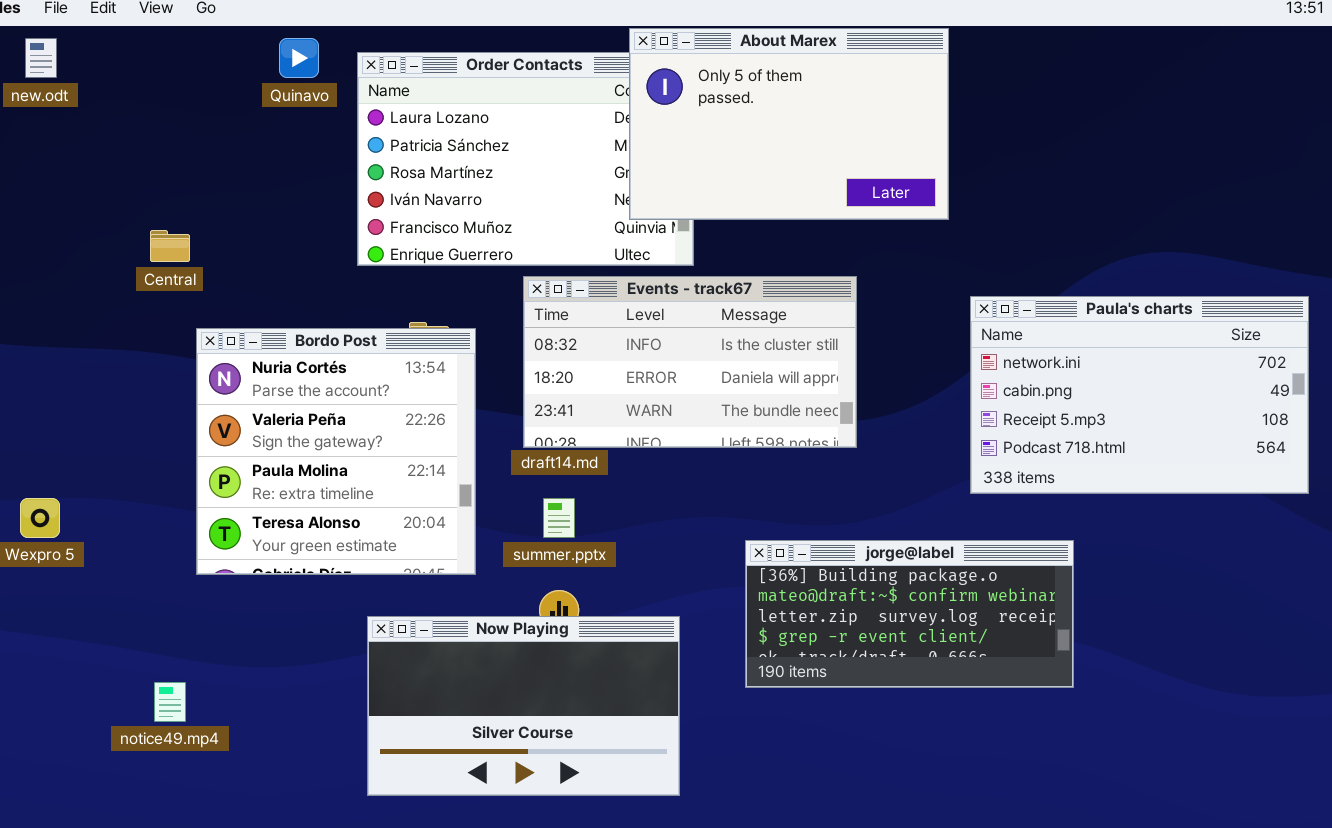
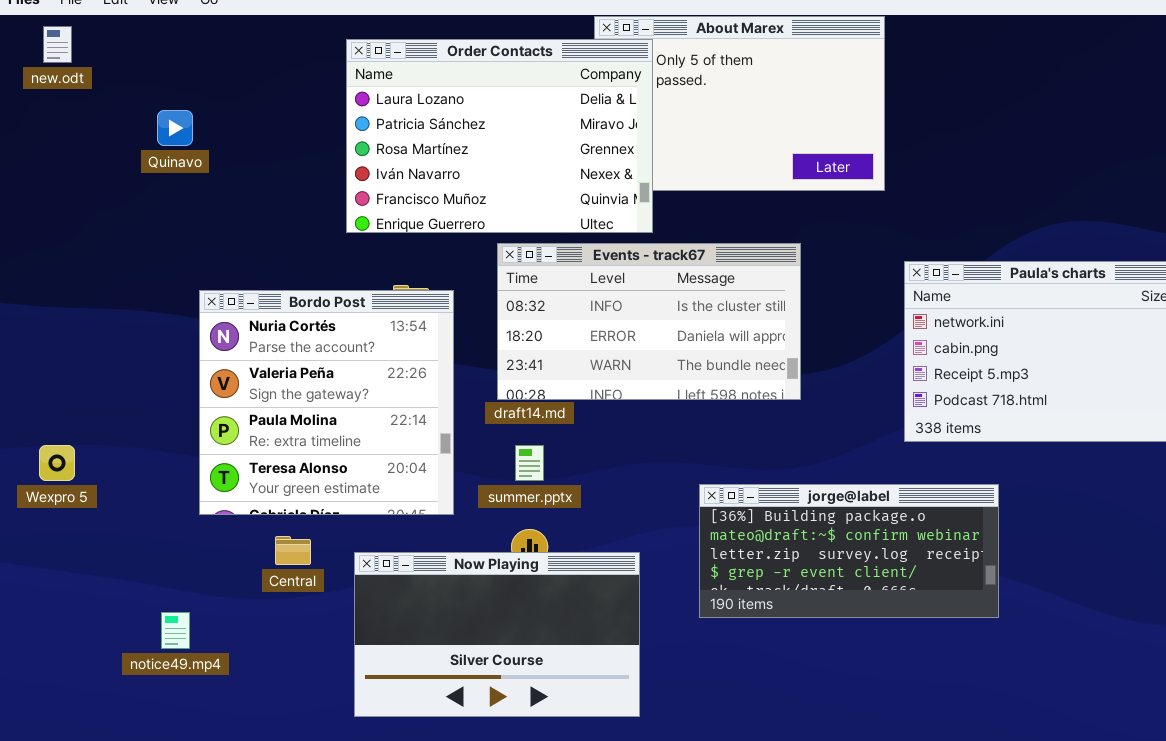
Quinavo: [279,38,319,78] -> [157,110,193,146], moved
Order Contacts: [357,52,694,266] -> [346,39,653,233], raised
Central: [150,230,190,262] -> [275,536,311,565], moved

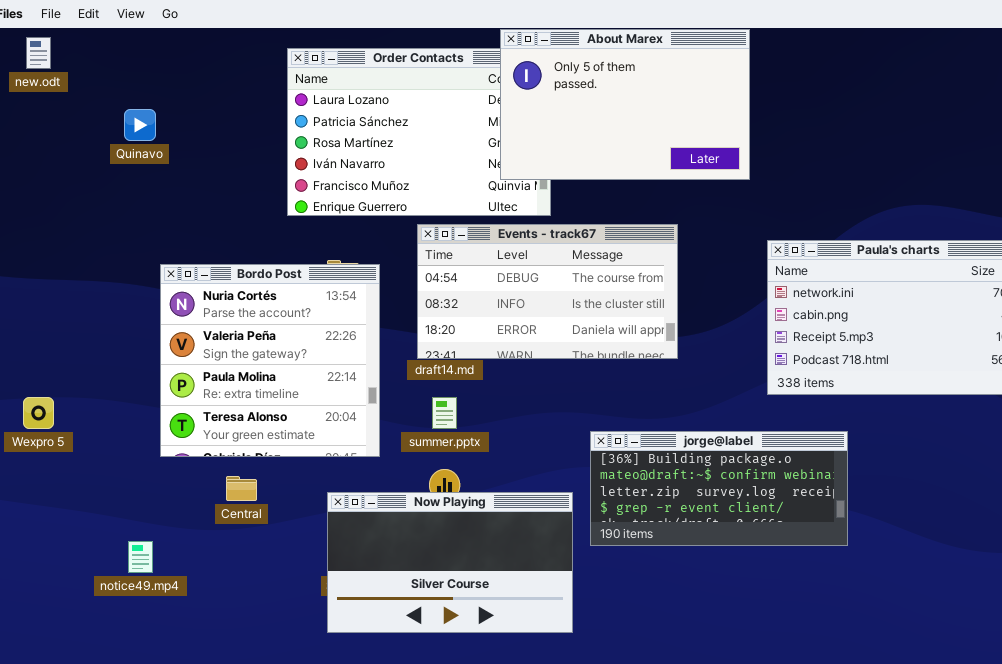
About Marex: [594,16,885,191] -> [500,29,750,180], raised
Events - track67: [497,243,801,400] -> [417,224,678,359], scrolled up 1 row
Now Playing: [354,552,640,717] -> [327,492,573,633], moved

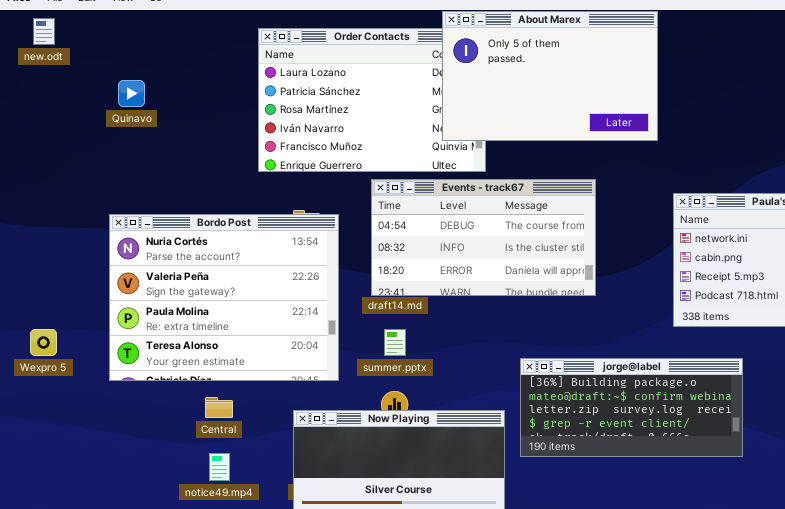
Bordo Post: [160,264,380,457] -> [109,214,339,381], resized
notice49.mp4: [128,541,153,573] -> [209,453,230,481], moved

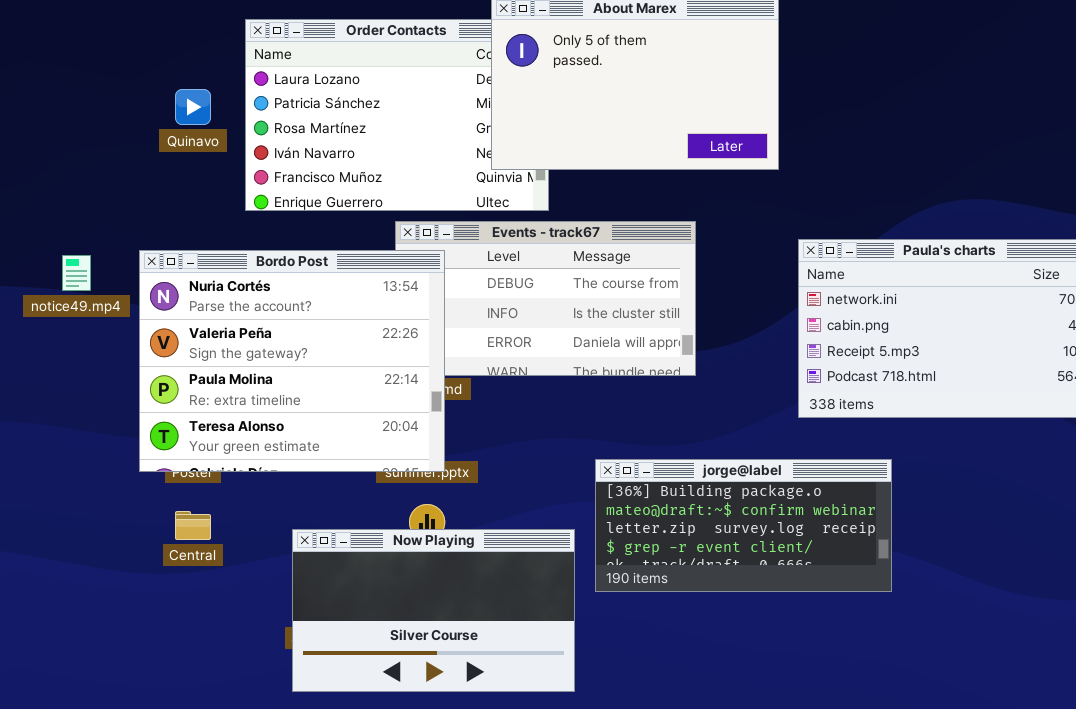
Quinavo: [118,80,145,107] -> [175,89,211,125], moved
Bordo Post: [109,214,339,381] -> [139,250,445,472], moved
notice49.mp4: [209,453,230,481] -> [62,255,91,291], moved

